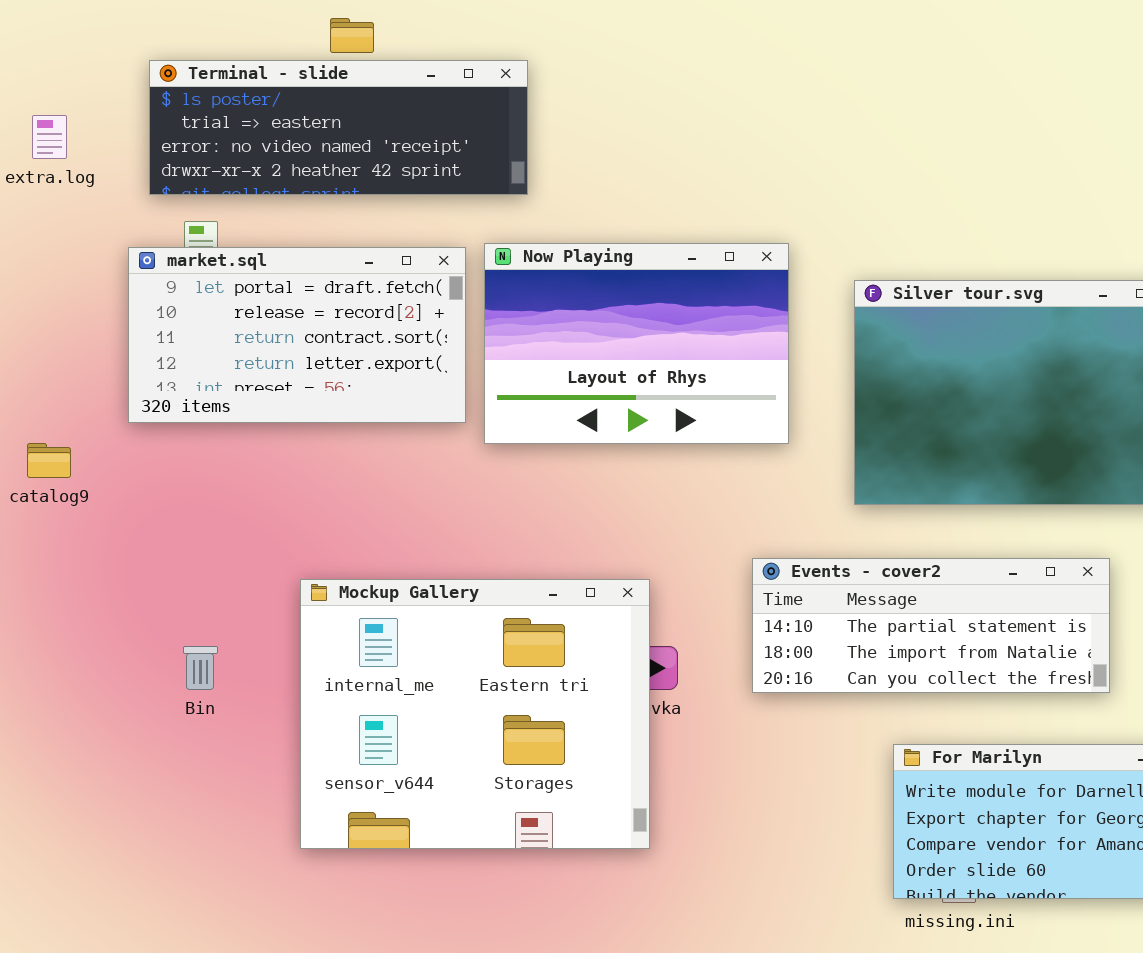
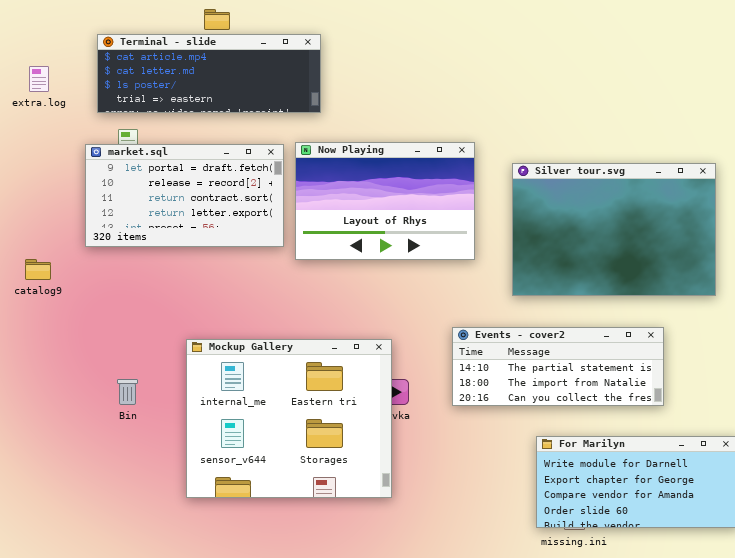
Terminal - slide: [149,60,528,195] -> [97,34,321,113], scrolled up 2 rows

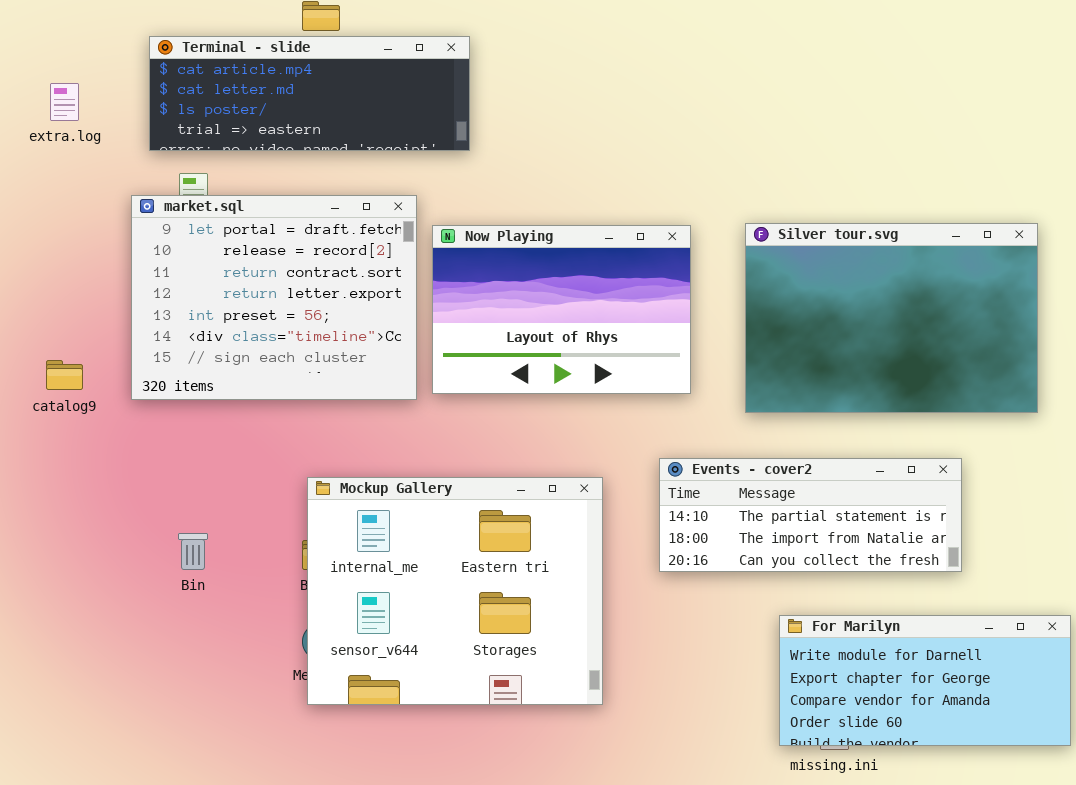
Now Playing: [295,142,475,260] -> [432,225,691,394], moved
market.sql: [85,144,284,247] -> [131,195,417,400], resized
Mockup Gallery: [186,339,392,498] -> [307,477,603,705], moved

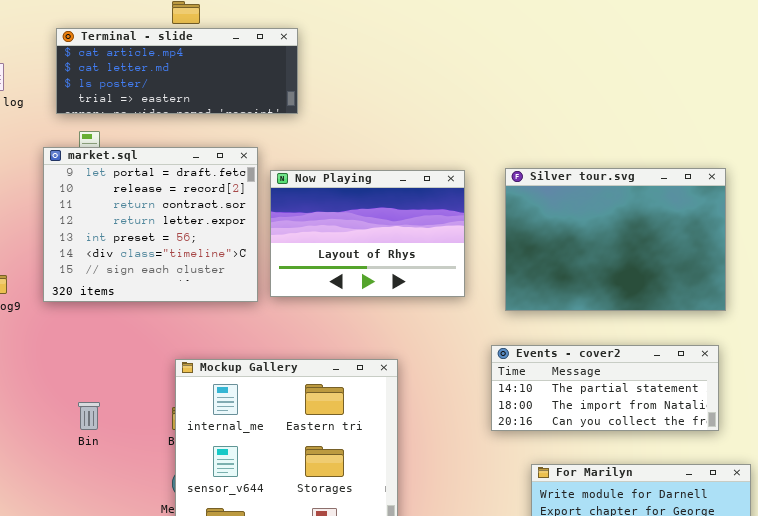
Events - cover2: [659,458,962,572] -> [491,345,719,431], moved

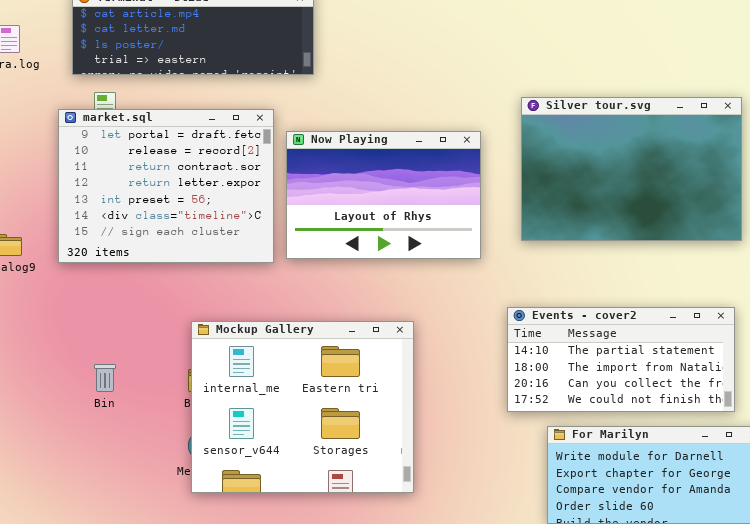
Silver tour.svg: [505,168,726,311] -> [521,97,742,241], moved
Events - cover2: [491,345,719,431] -> [507,307,735,412], resized

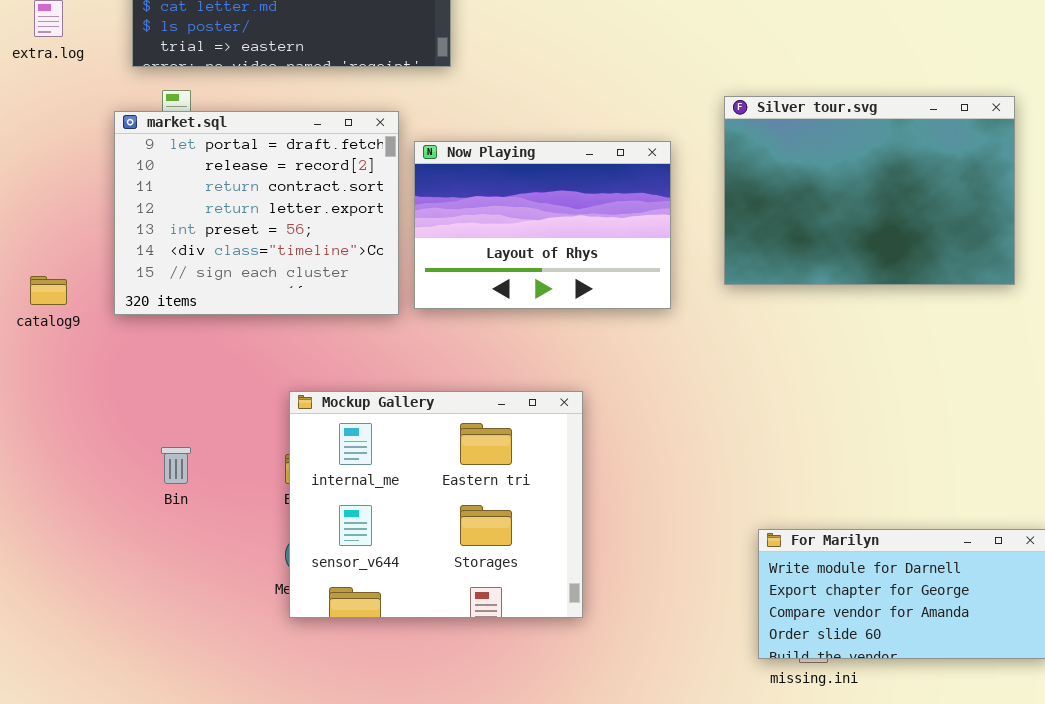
Events - cover2: [507,307,735,412] -> none, closed

